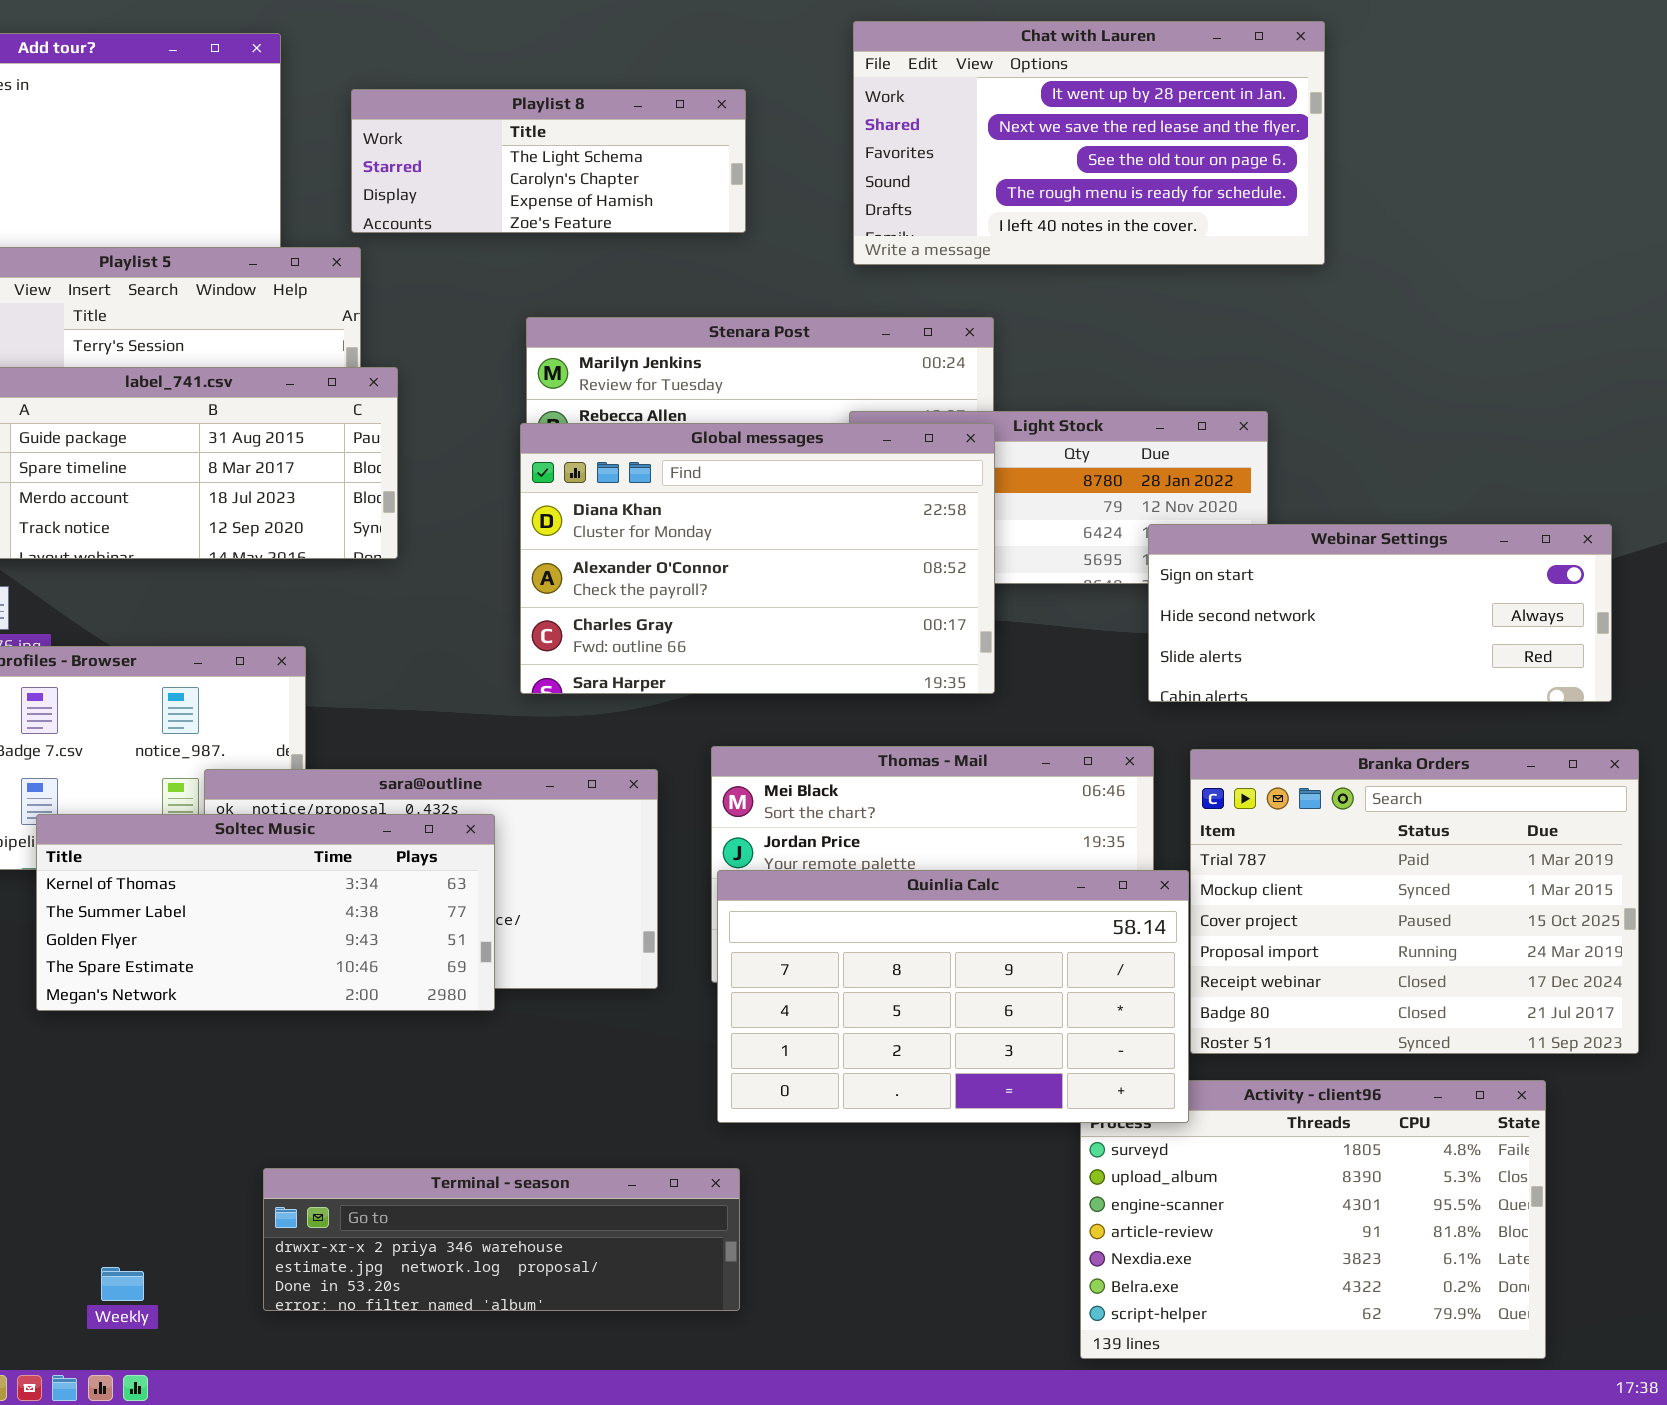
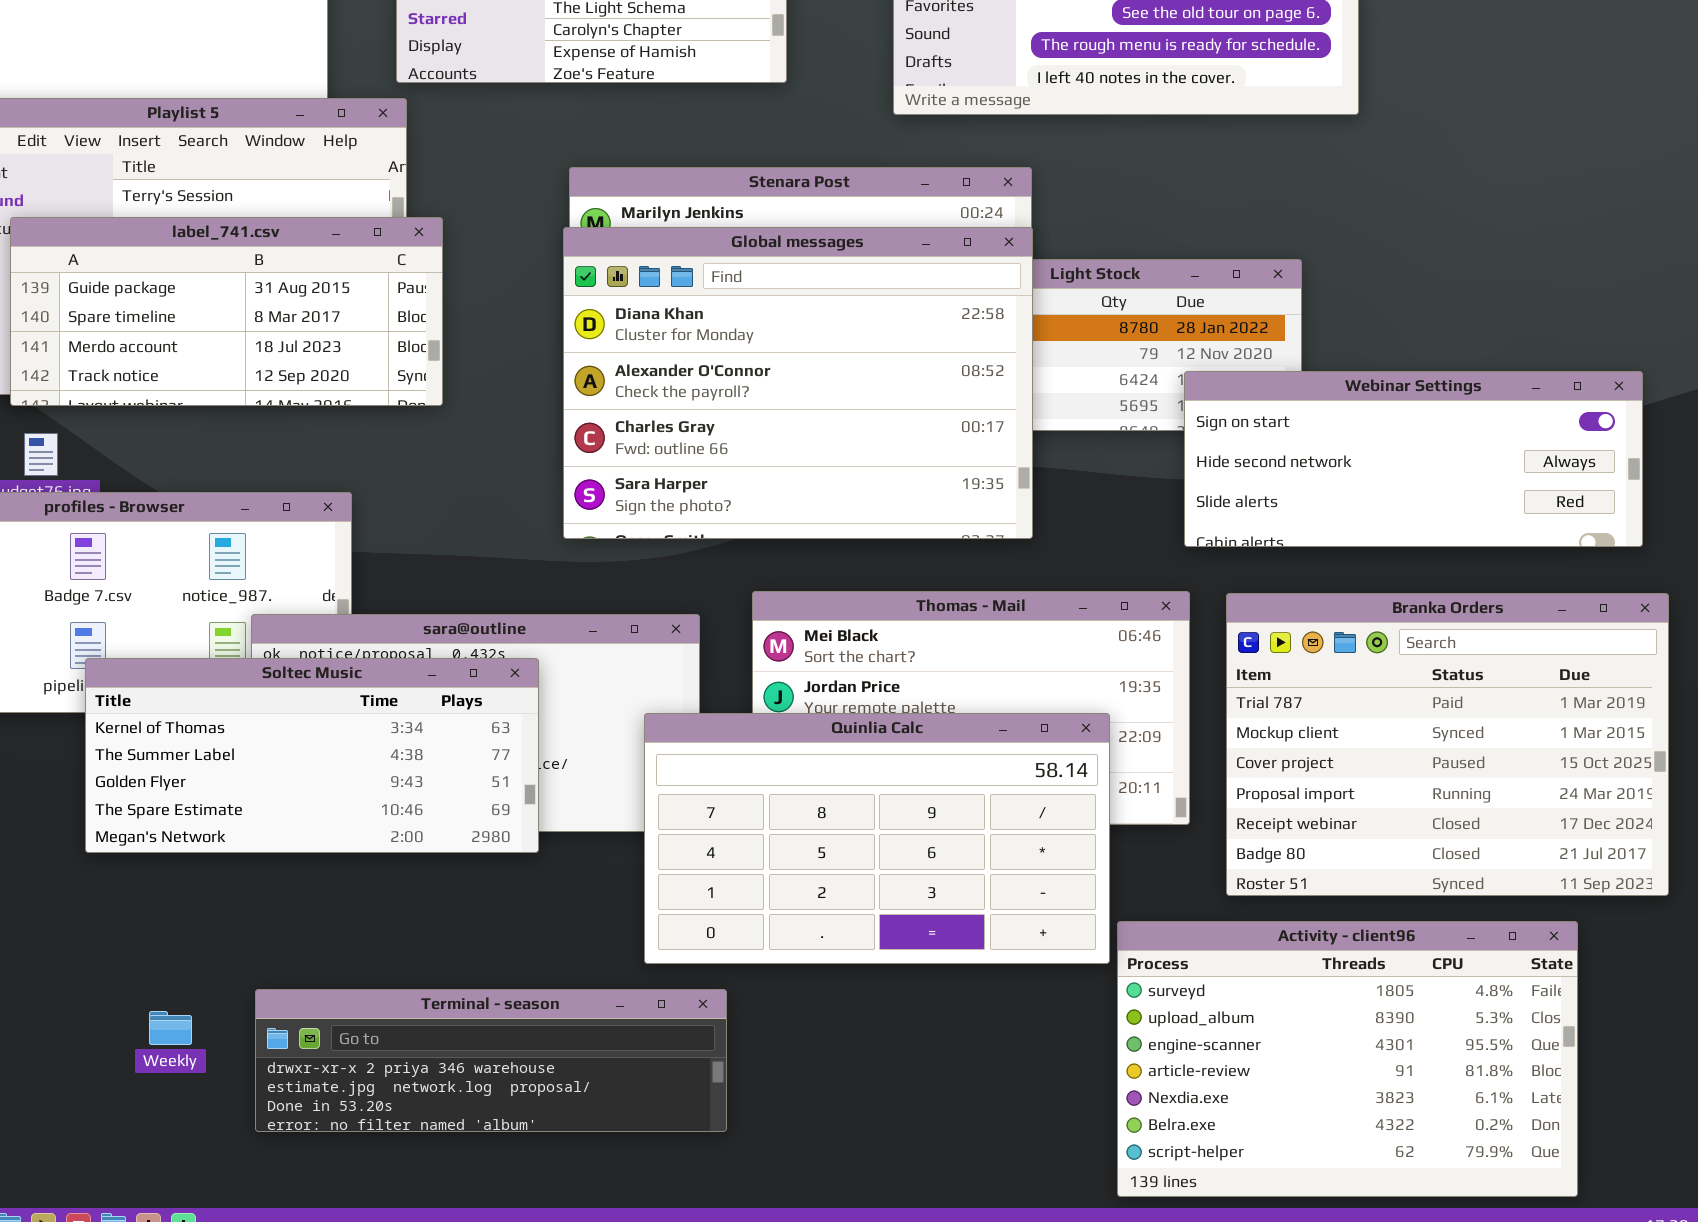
Global messages: [520,423,995,694] -> [563,227,1033,539], resized
Quinlia Calc: [717,870,1189,1123] -> [644,713,1110,964], moved
Terminal - season: [263,1168,740,1311] -> [255,989,727,1132], moved
Weekly: [101,1267,144,1301] -> [149,1011,192,1045], moved

